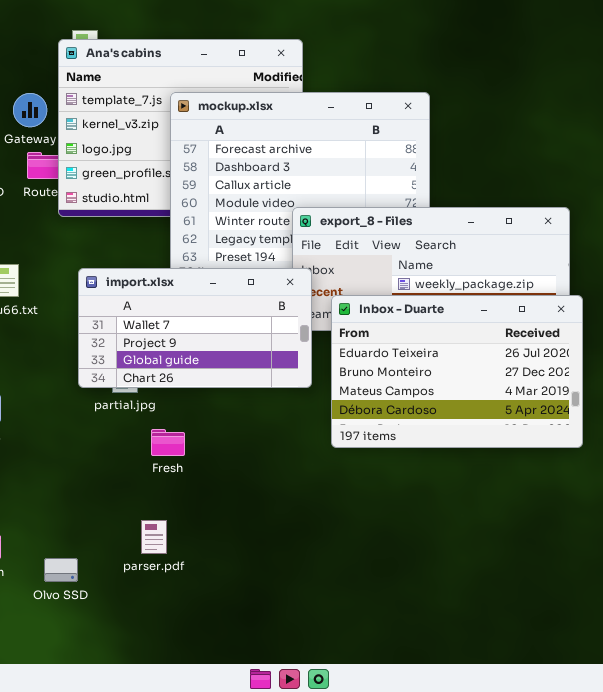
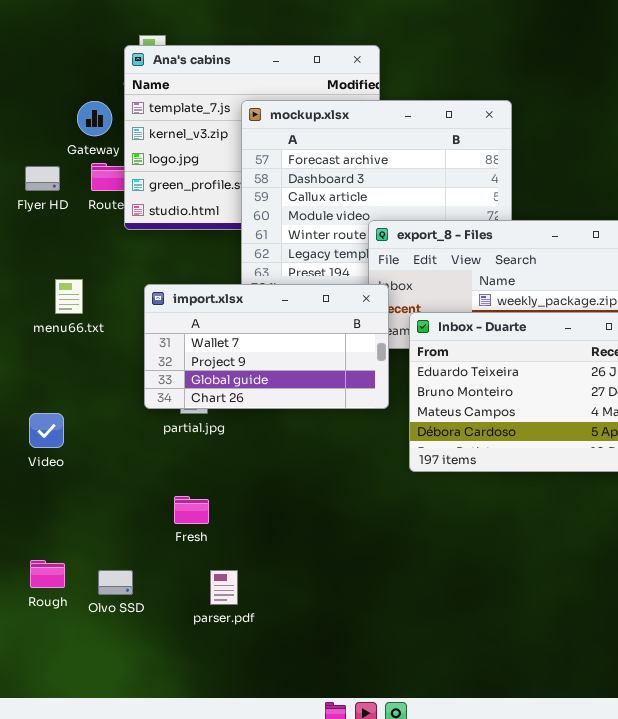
Fresh: [151,429,185,456] -> [174,496,209,524], moved
parser.pdf: [141,520,167,554] -> [210,570,238,605], moved
Olvo SSD: [44,558,78,582] -> [98,570,133,595], moved

